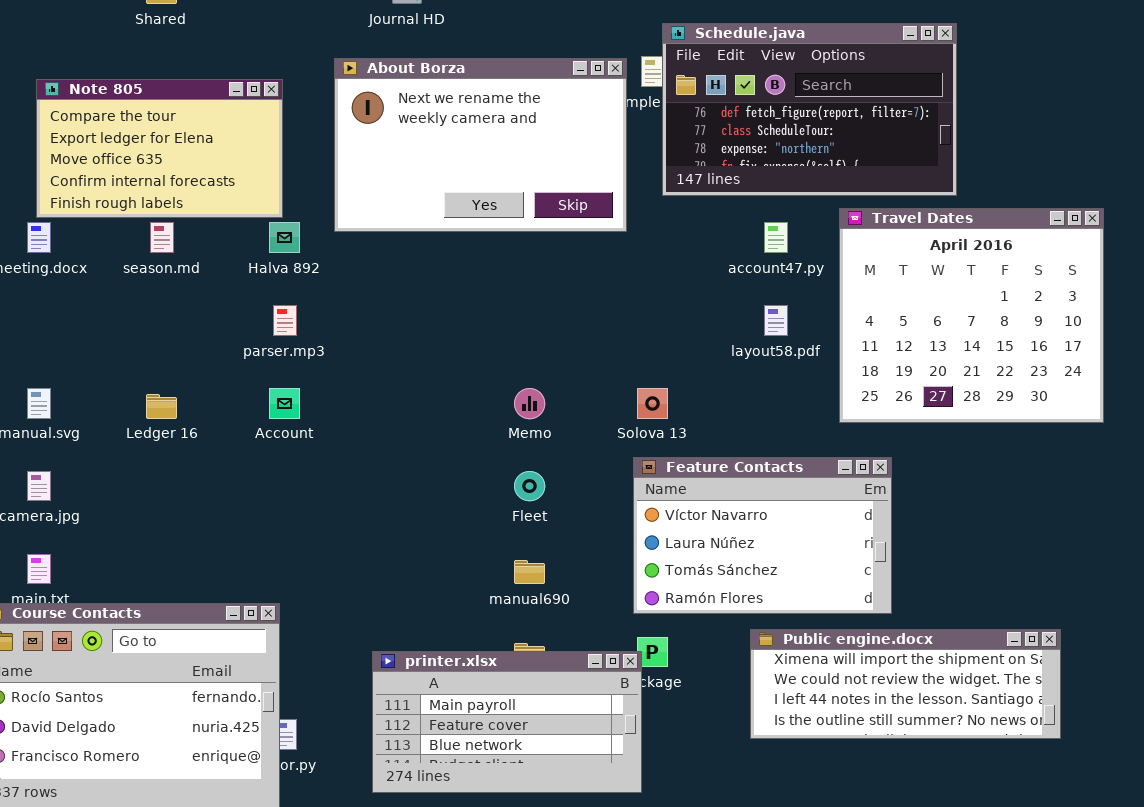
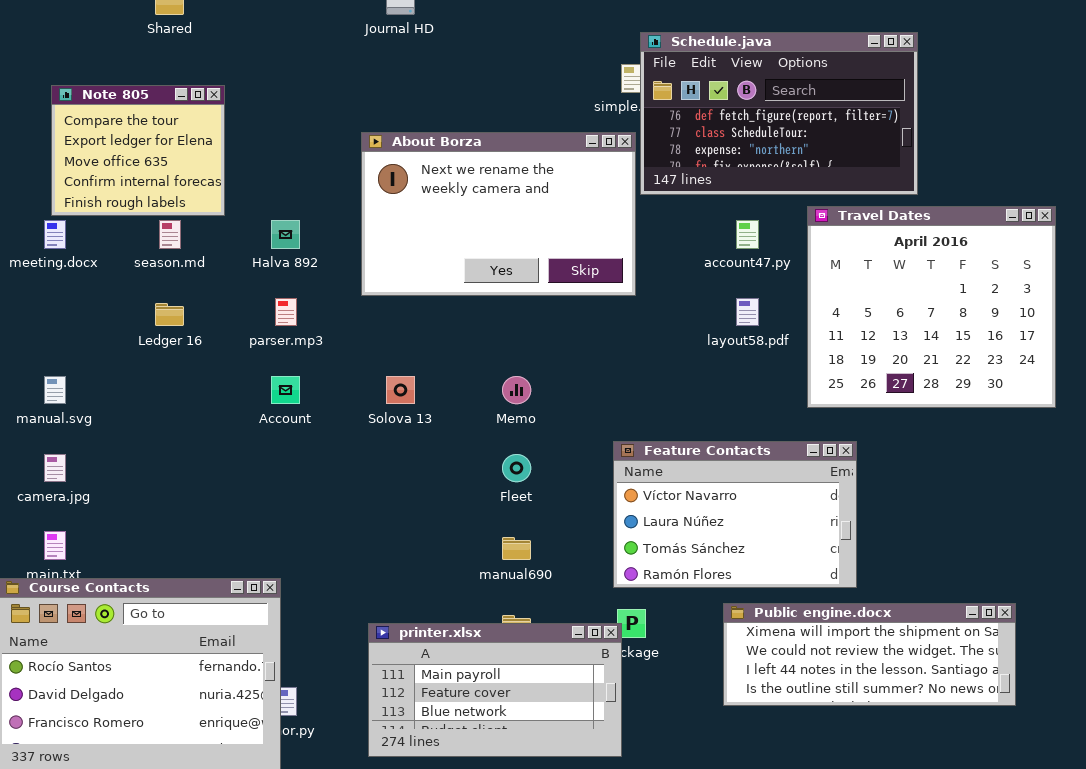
About Borza: [334,58,627,232] -> [361,132,636,296], moved
Note 805: [36,79,283,218] -> [51,85,225,216], resized
Solova 13: [637,388,668,419] -> [386,376,415,404], moved
Ledger 16: [146,394,177,419] -> [155,303,184,326], moved

